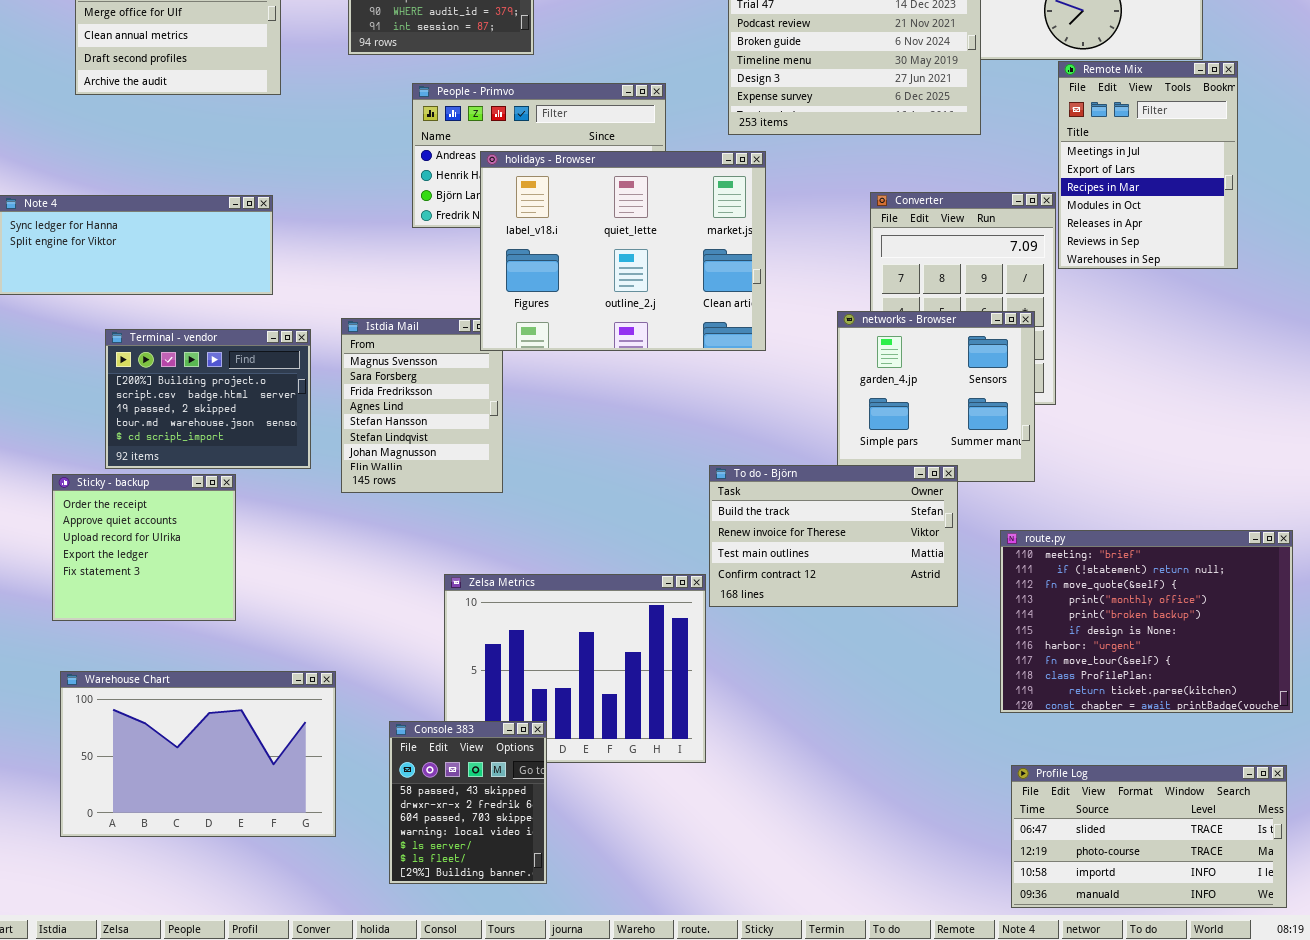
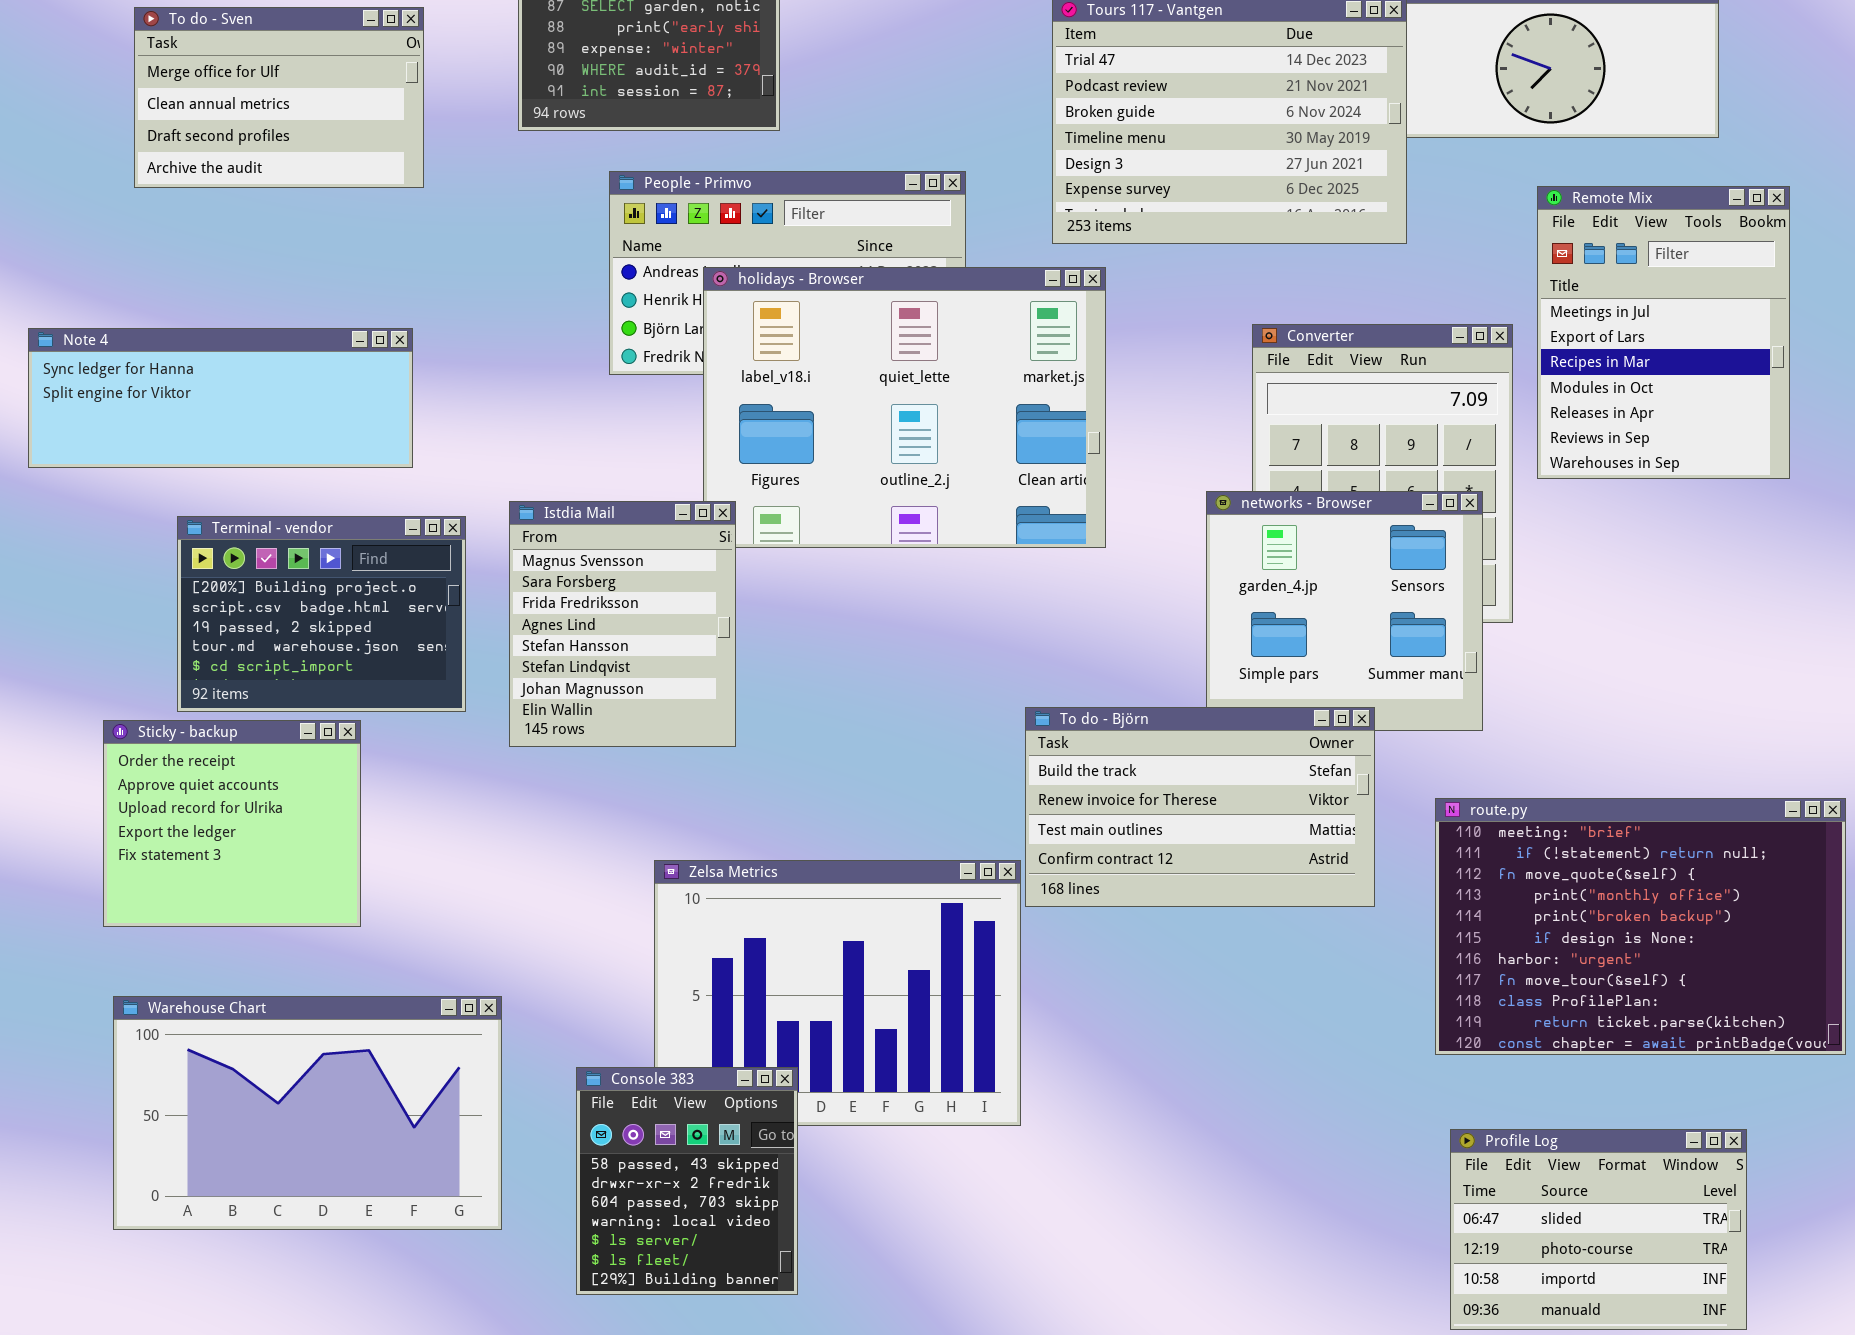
Remote Mix: [1058,61,1238,269] -> [1537,186,1790,479], moved
Istdia Mail: [341,318,503,493] -> [509,501,736,747], raised
Profile Log: [1011,765,1287,908] -> [1450,1129,1747,1330], resized

